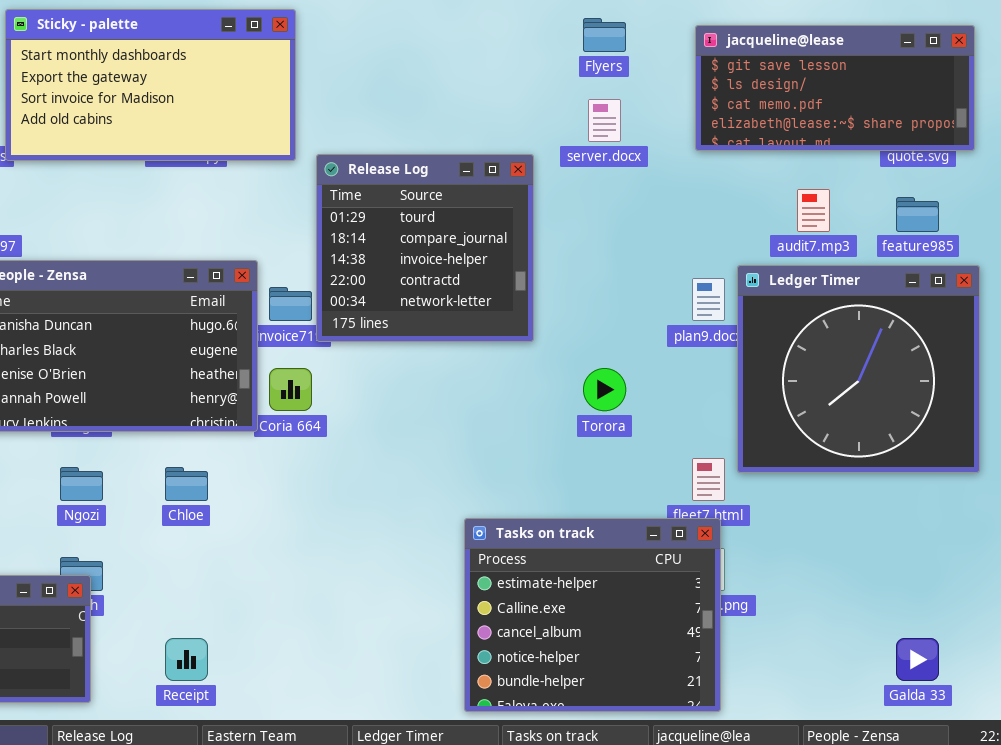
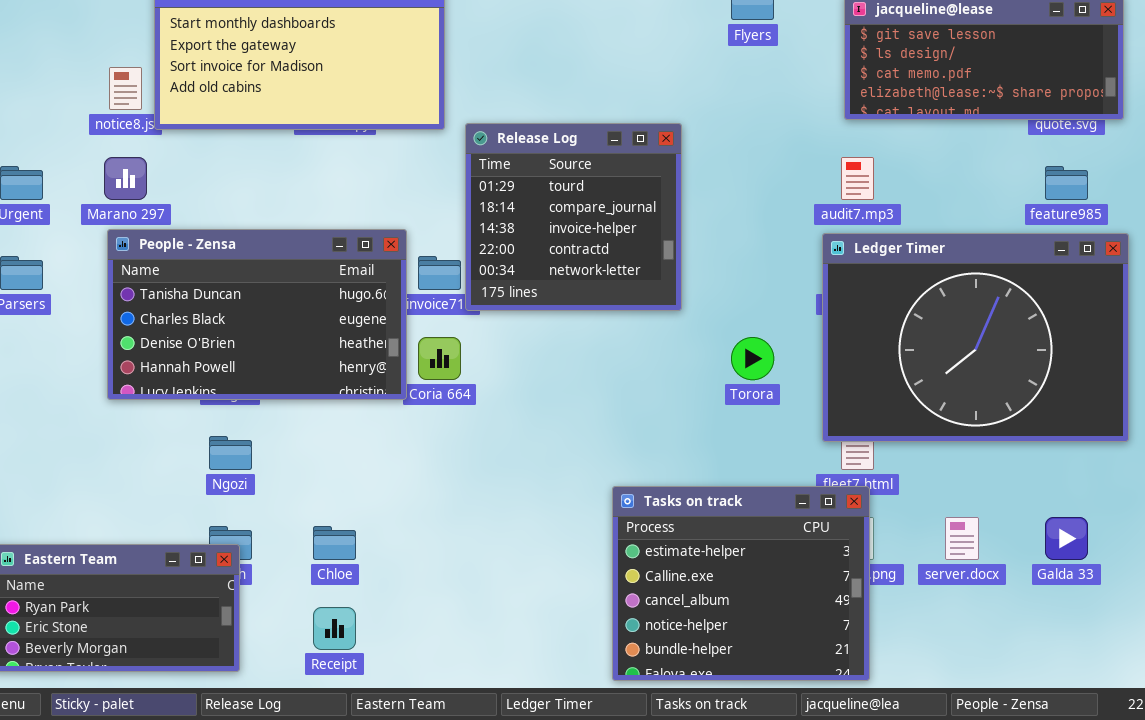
server.docx: [588,99,621,142] -> [945,517,979,560], moved
audit7.mp3: [797,189,830,232] -> [841,157,874,200], moved
Ledger Timer: [737,265,980,473] -> [822,233,1129,442], resized
Chloe: [165,467,208,501] -> [313,526,356,560], moved
Galda 33: [896,638,939,681] -> [1045,517,1088,560], moved

